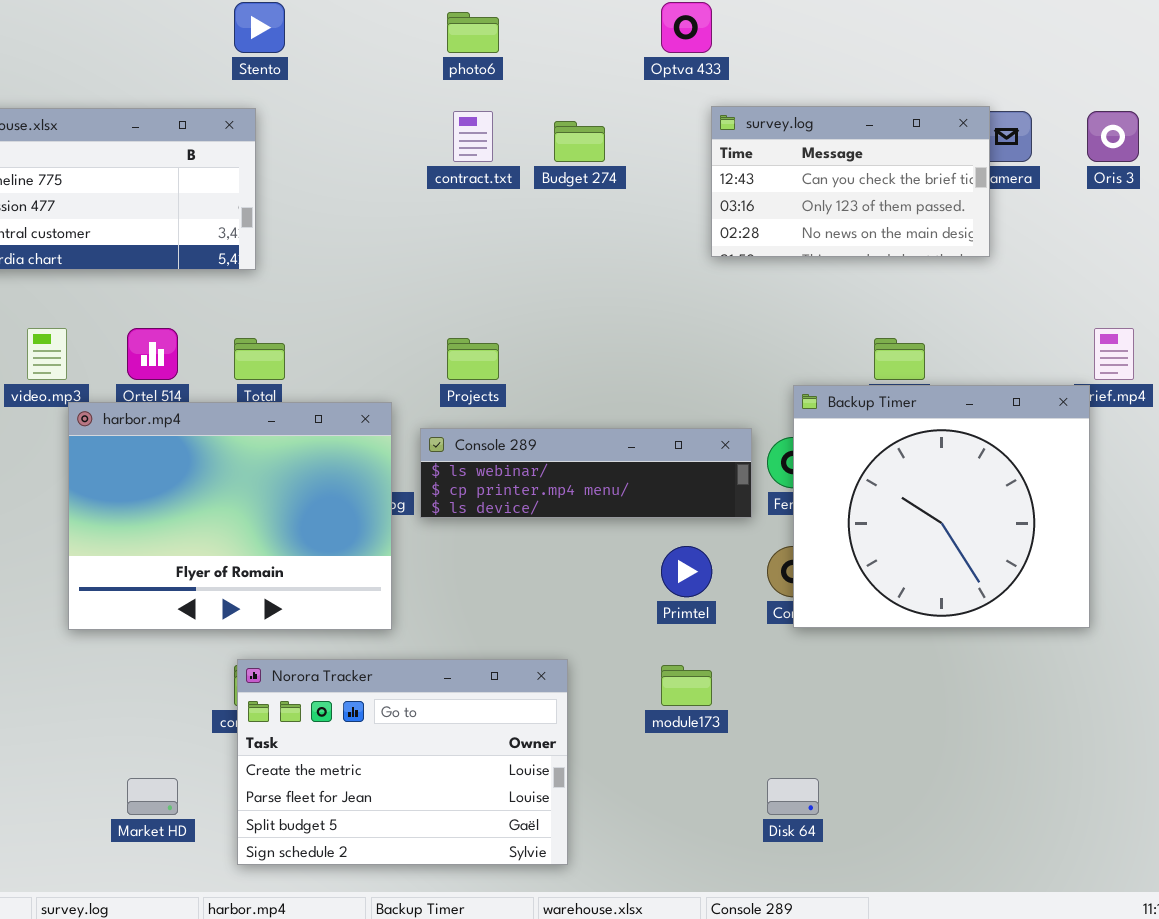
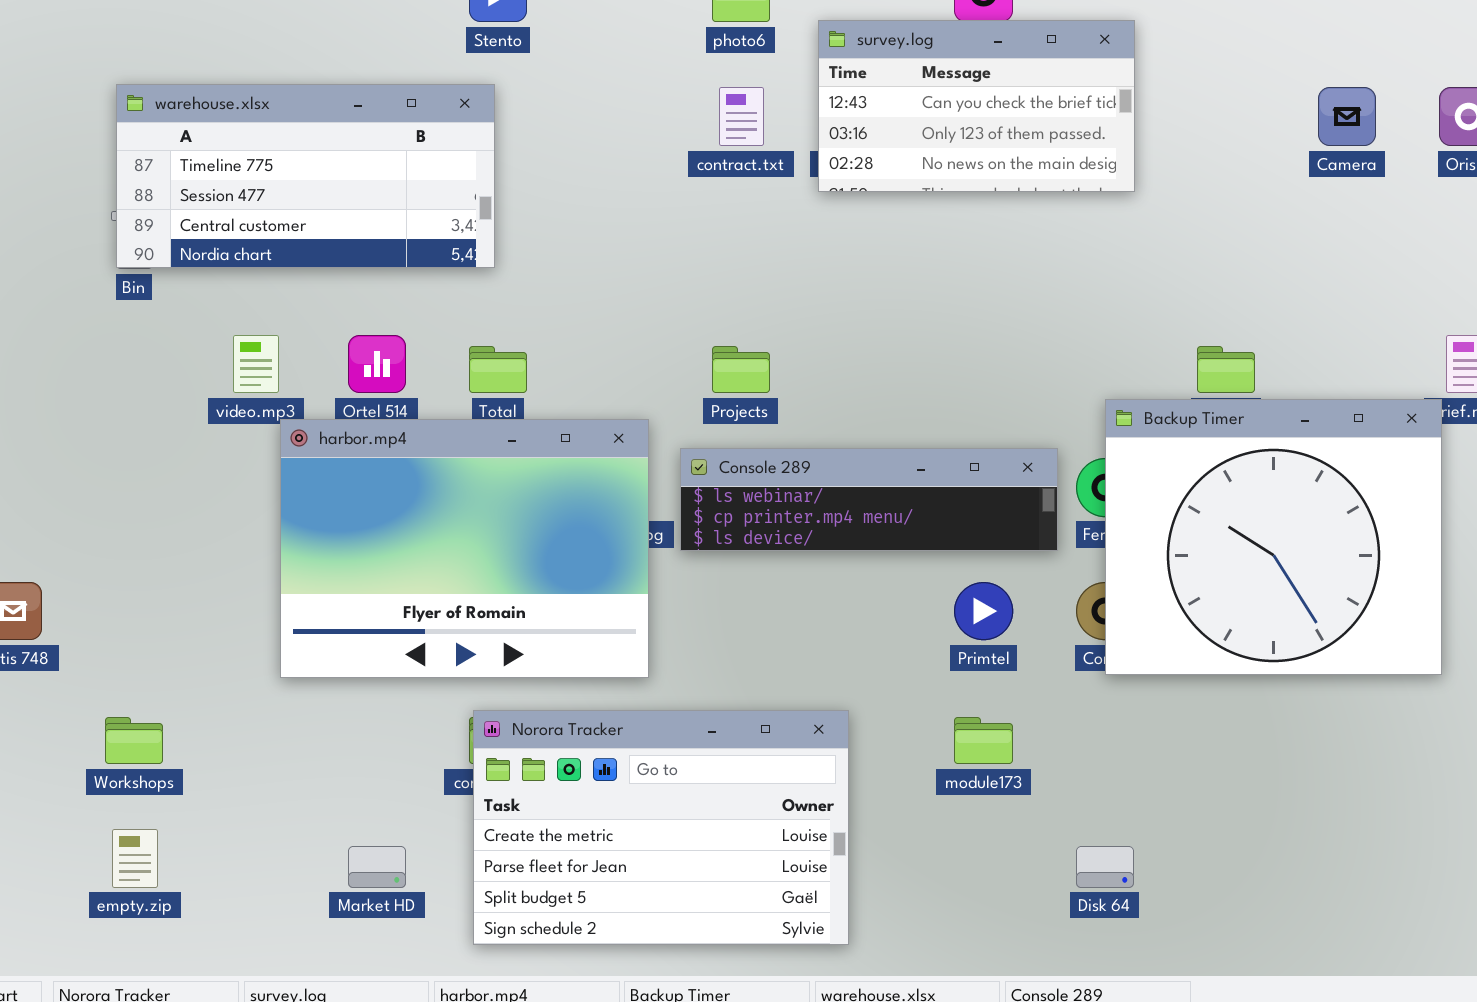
survey.log: [711,106,990,257] -> [818,20,1135,192], moved

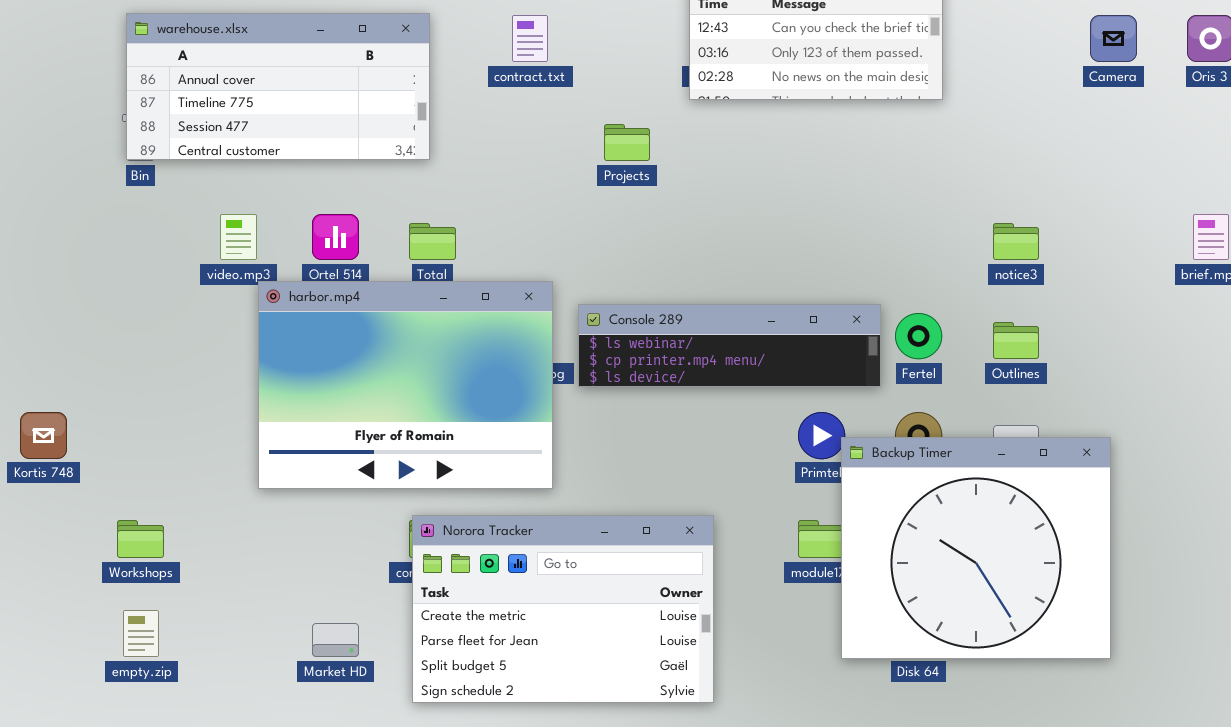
warehouse.xlsx: [116,84,495,268] -> [126,13,430,160], scrolled up 1 row
contract.txt: [719,87,764,146] -> [512,15,548,62], moved
Projects: [712,346,770,393] -> [604,124,650,161], moved
Backup Timer: [1105,399,1442,675] -> [841,437,1111,659], moved

